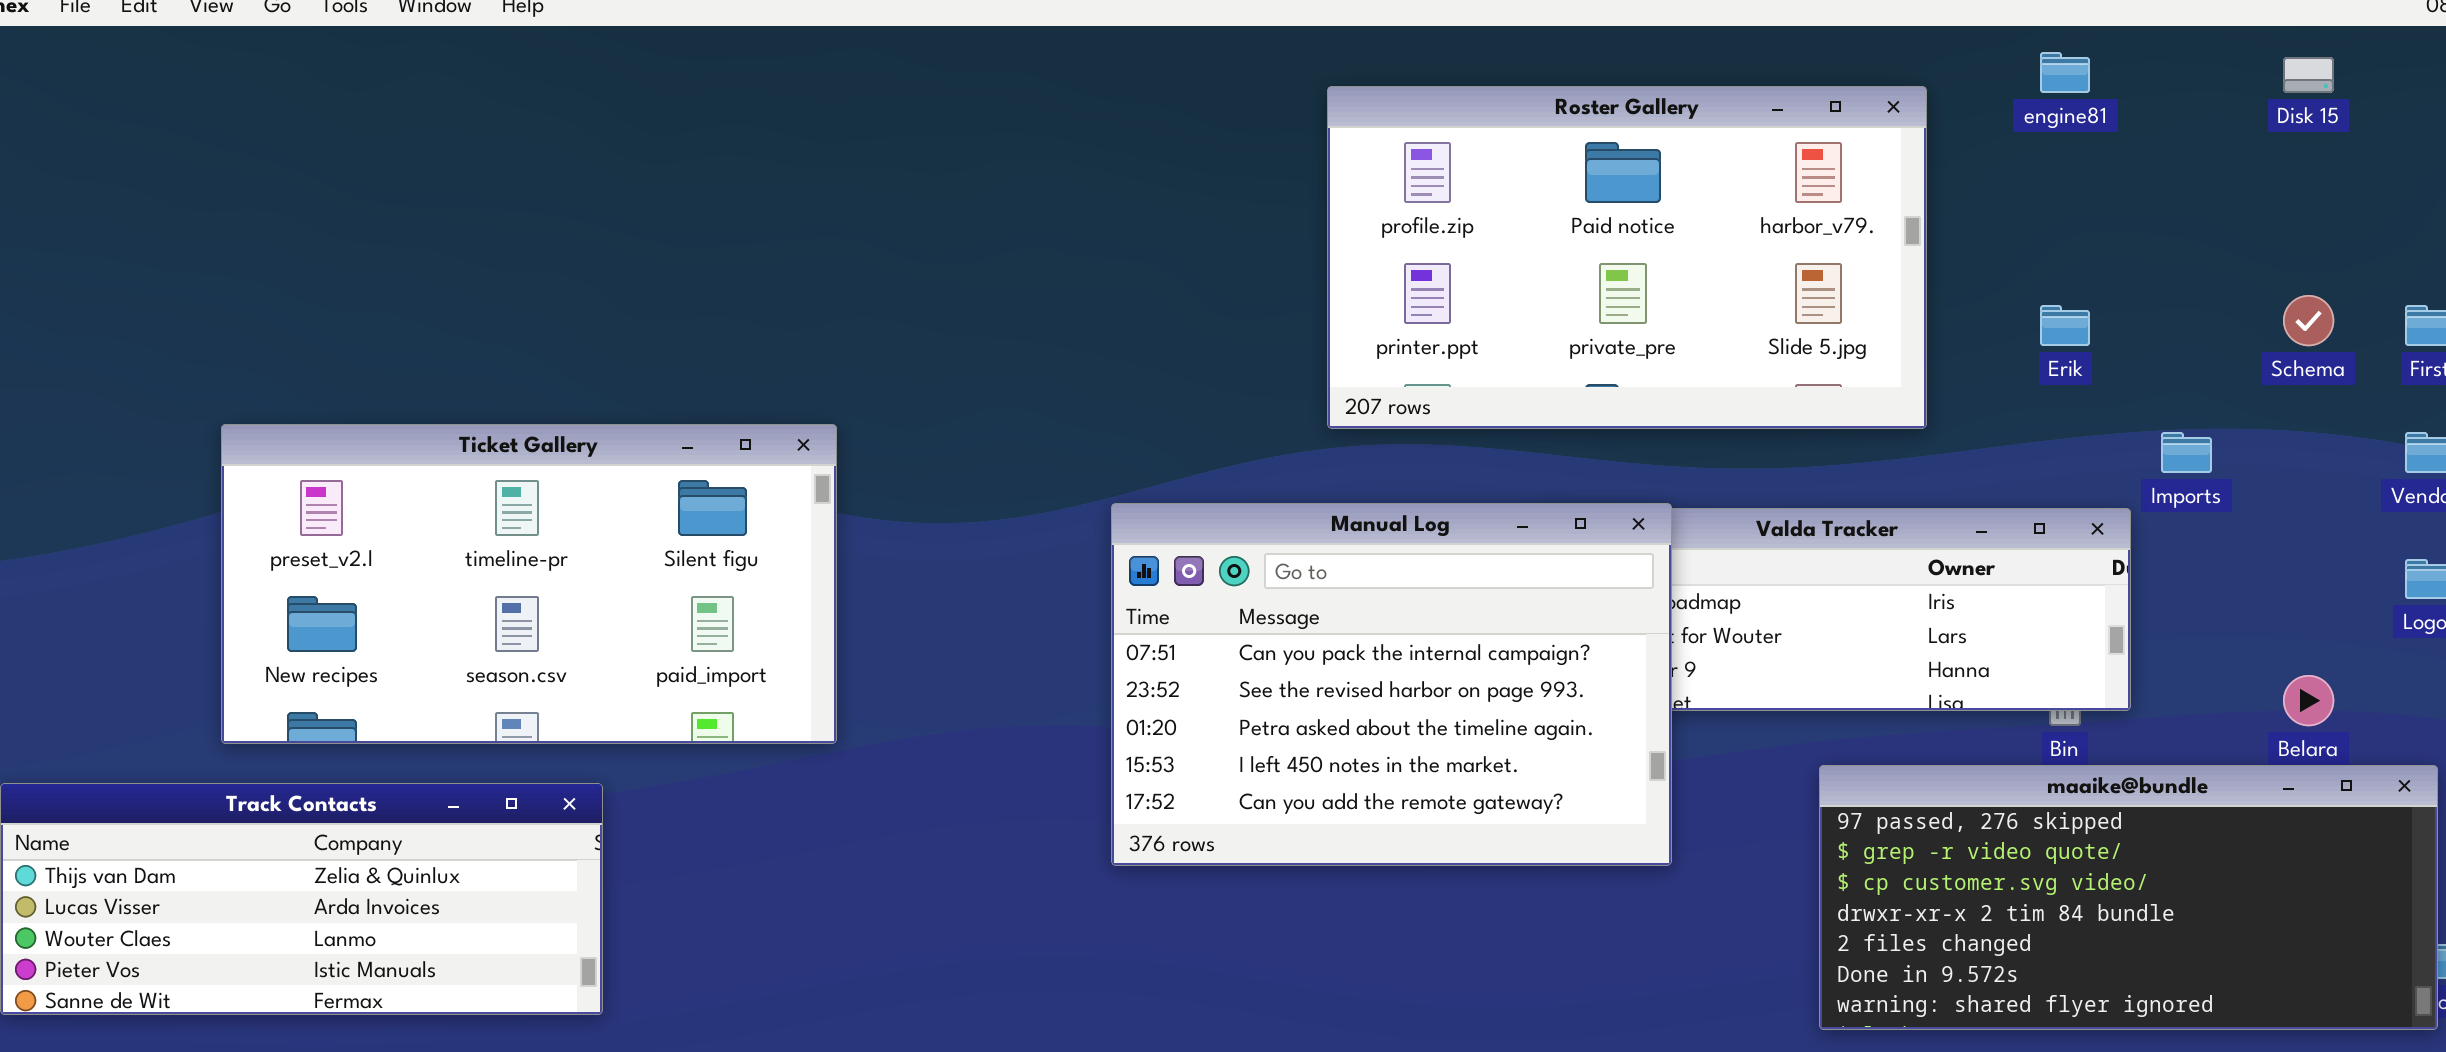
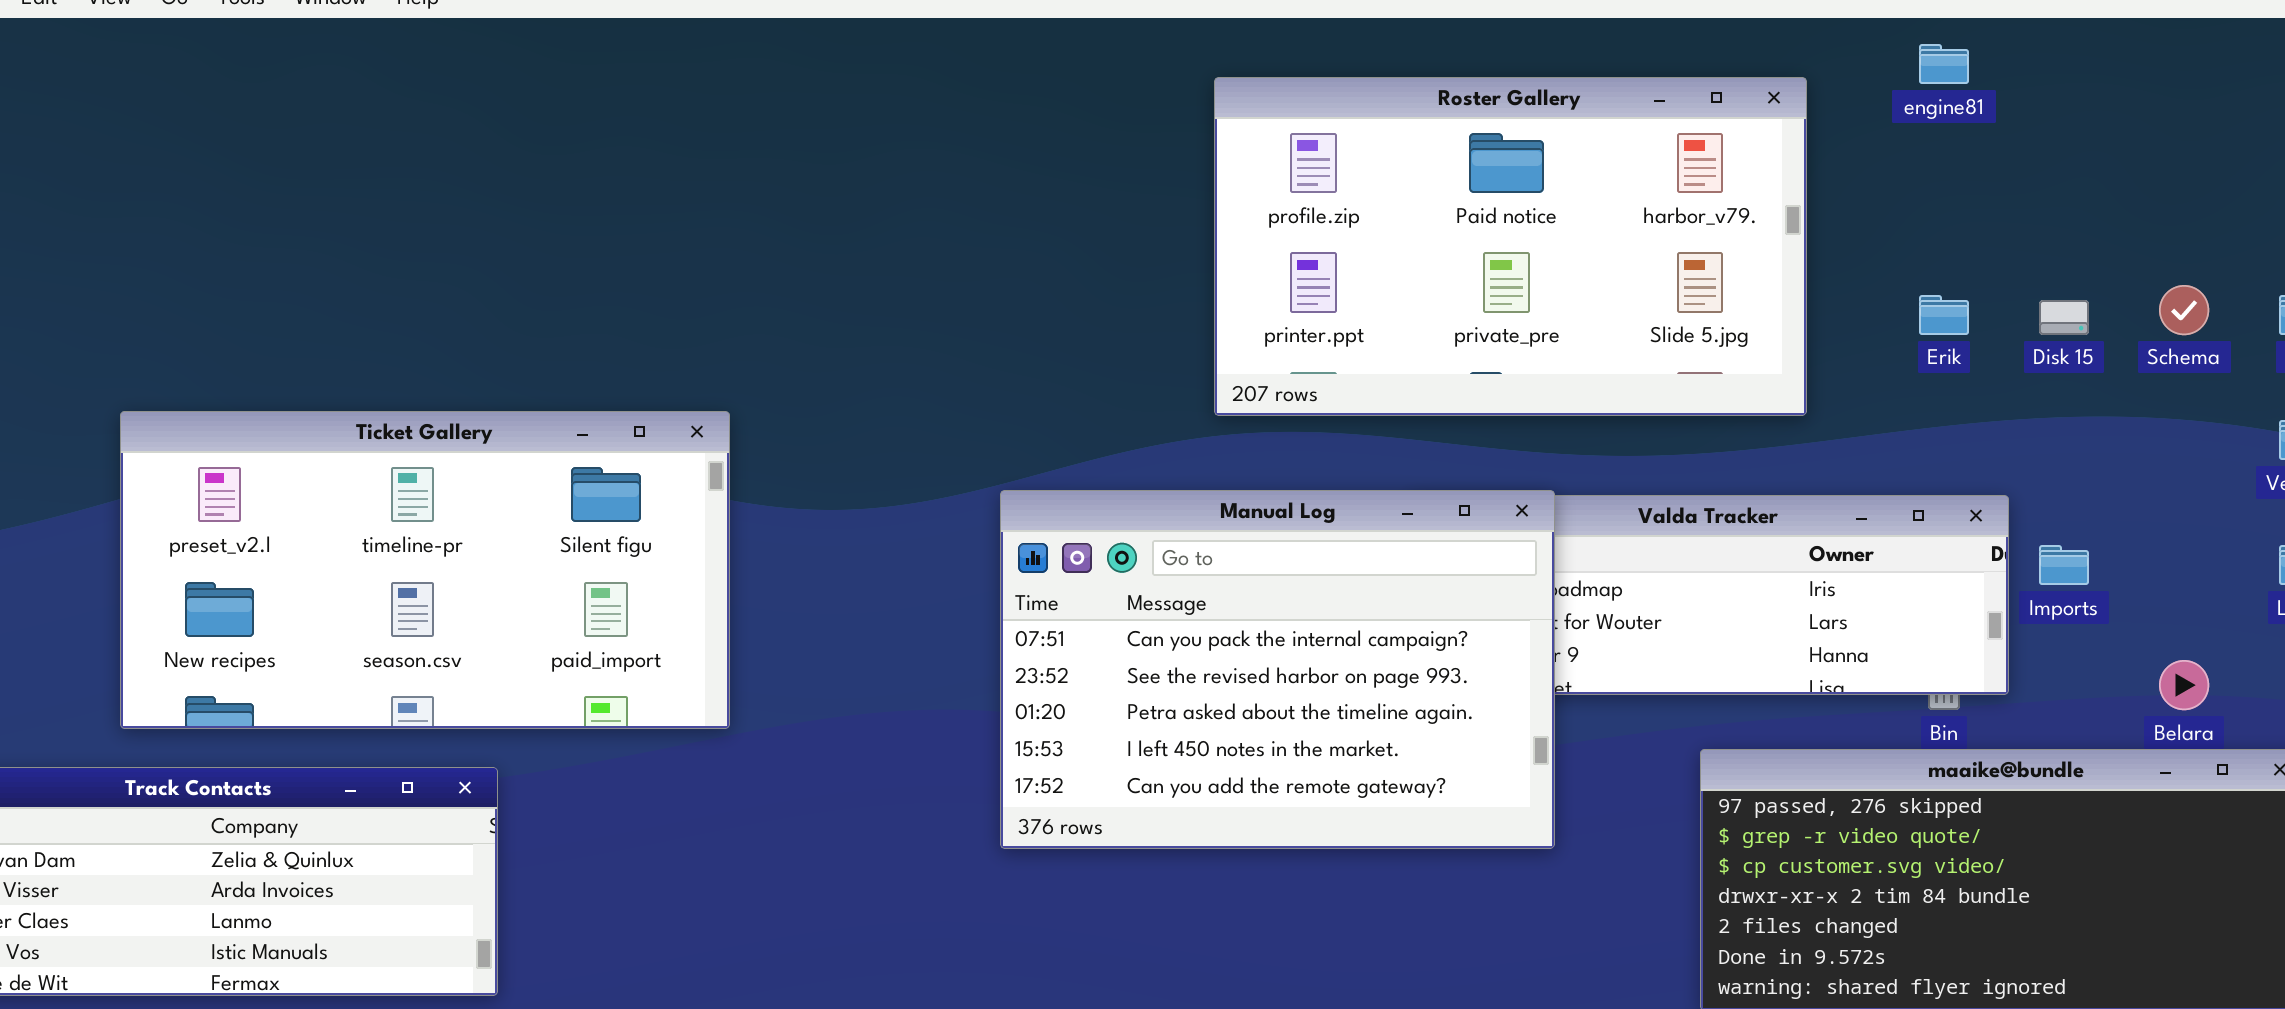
Disk 15: [2283,57,2334,93] -> [2039,300,2089,335], moved
Imports: [2161,432,2212,473] -> [2039,545,2089,585], moved

